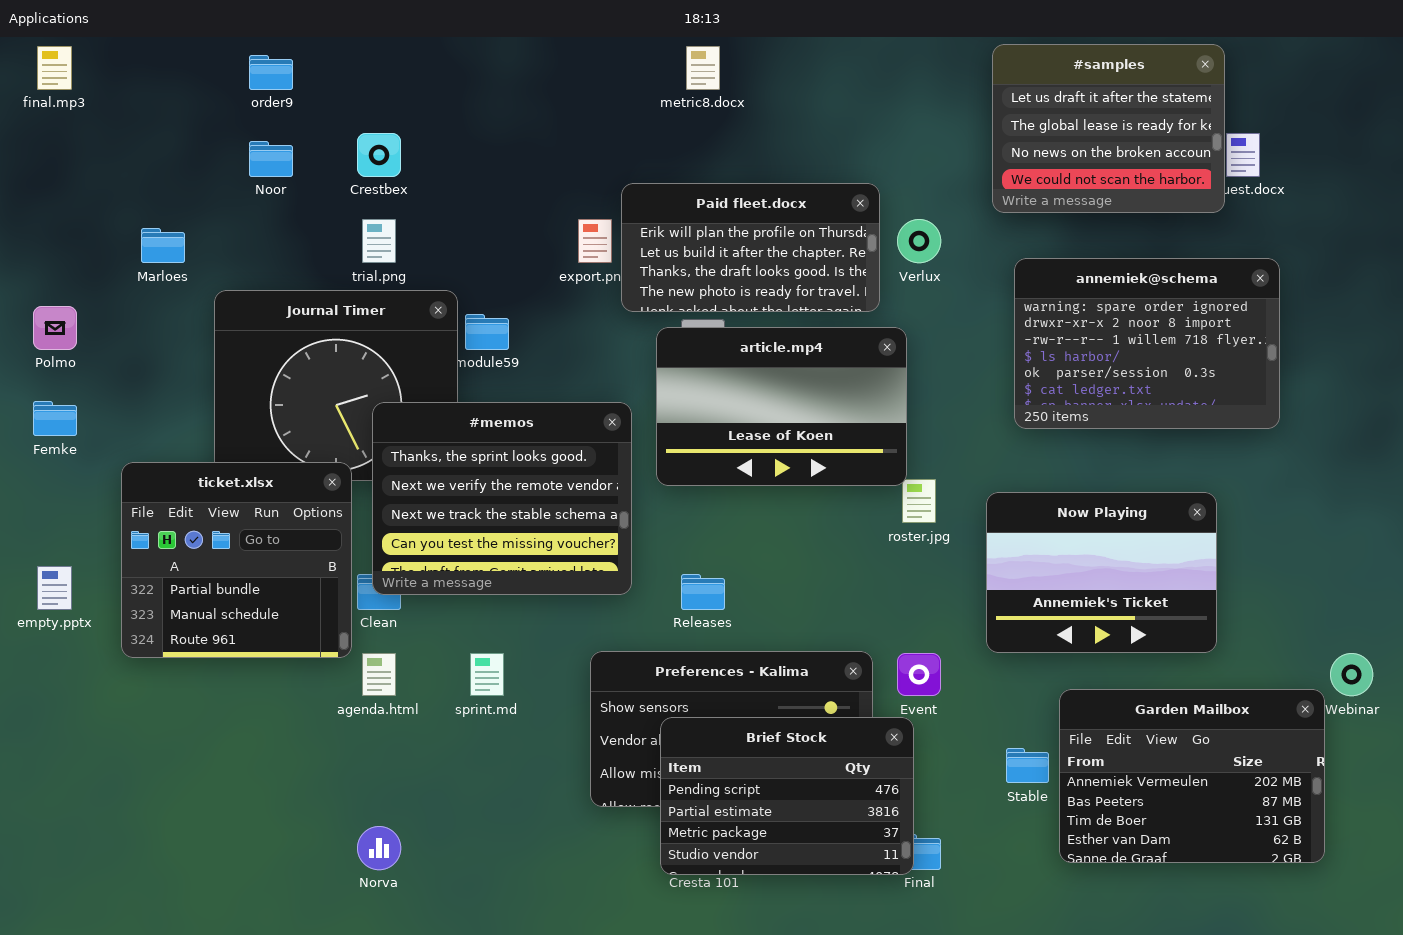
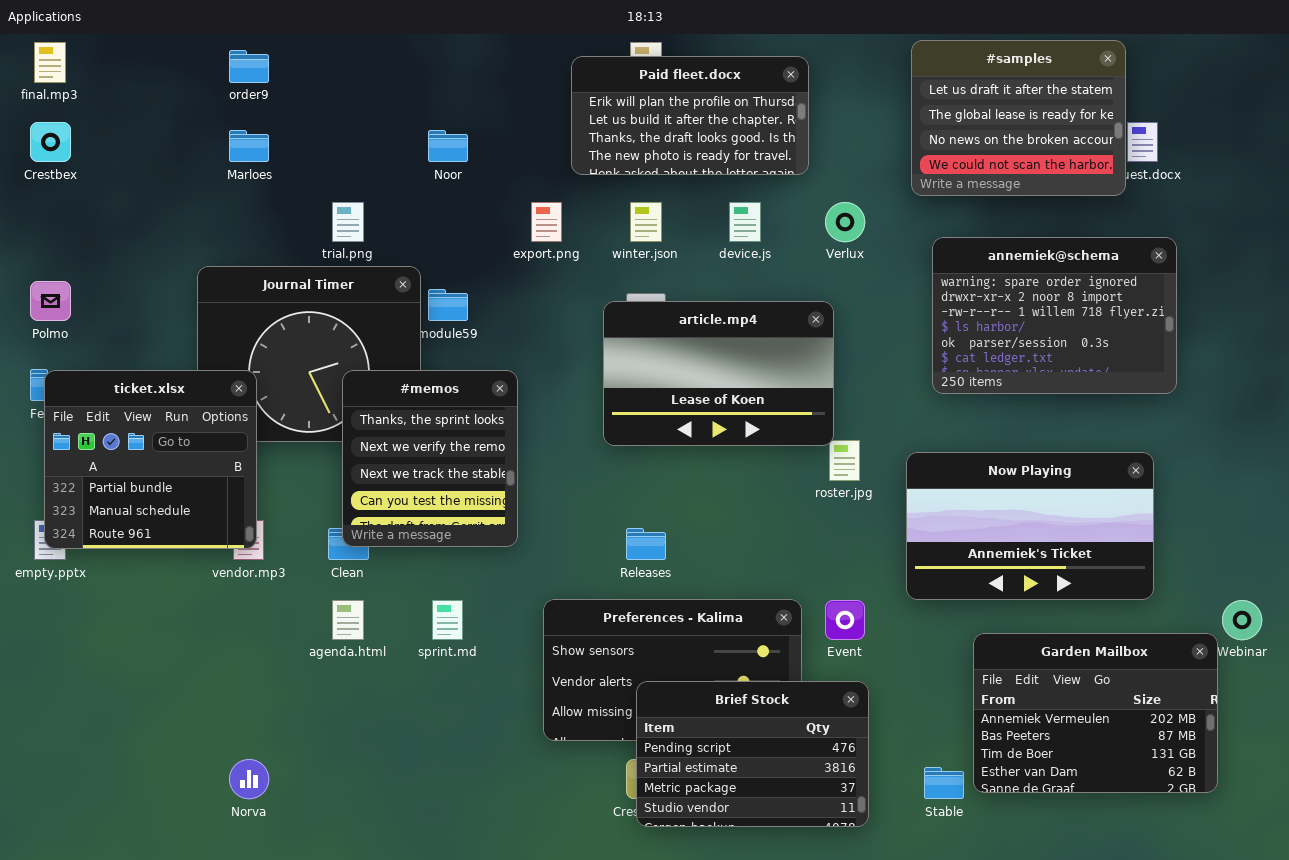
Crestbex: [357,133,401,177] -> [30,122,71,162], moved
Noor: [249,141,293,177] -> [428,130,468,162], moved
Paid fleet.docx: [621,183,880,312] -> [571,56,809,175], moved
Marloes: [141,228,185,263] -> [229,130,269,162], moved
#memos: [372,402,632,595] -> [342,370,518,547], resized
ticket.xlsx: [121,462,352,658] -> [44,370,257,549], moved
Now Playing: [986,492,1217,653] -> [906,452,1154,600], resized
Brief Stock: [660,717,914,875] -> [636,681,869,827], moved
Stable: [1006,748,1049,783] -> [924,767,964,799], moved
Norva: [357,826,401,870] -> [229,759,269,799], moved

